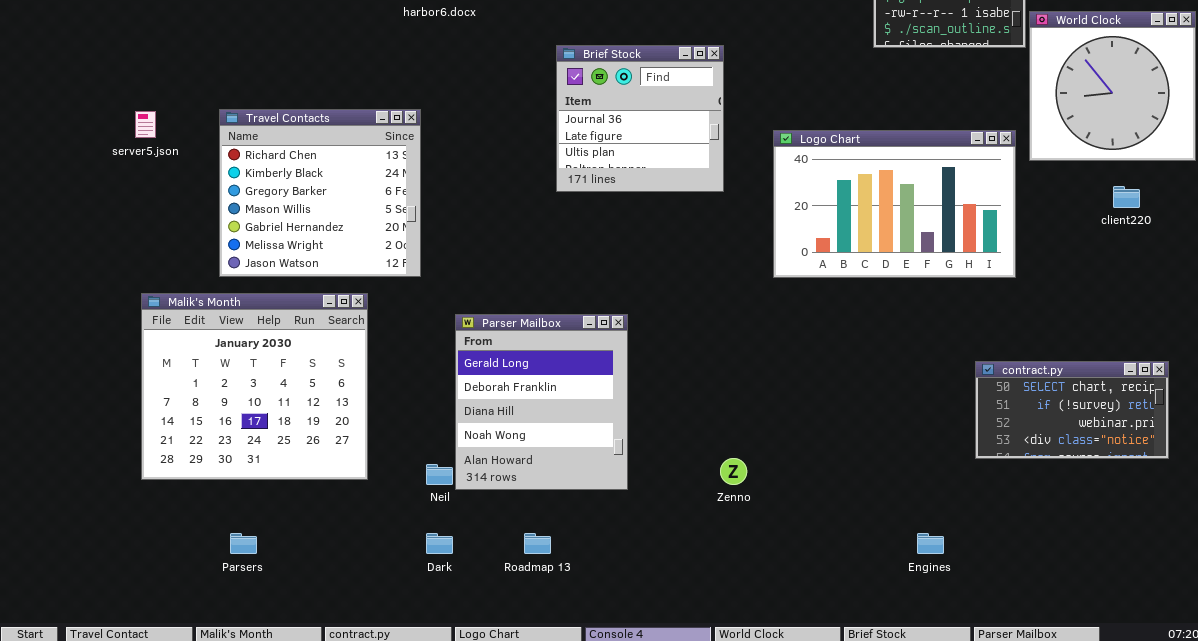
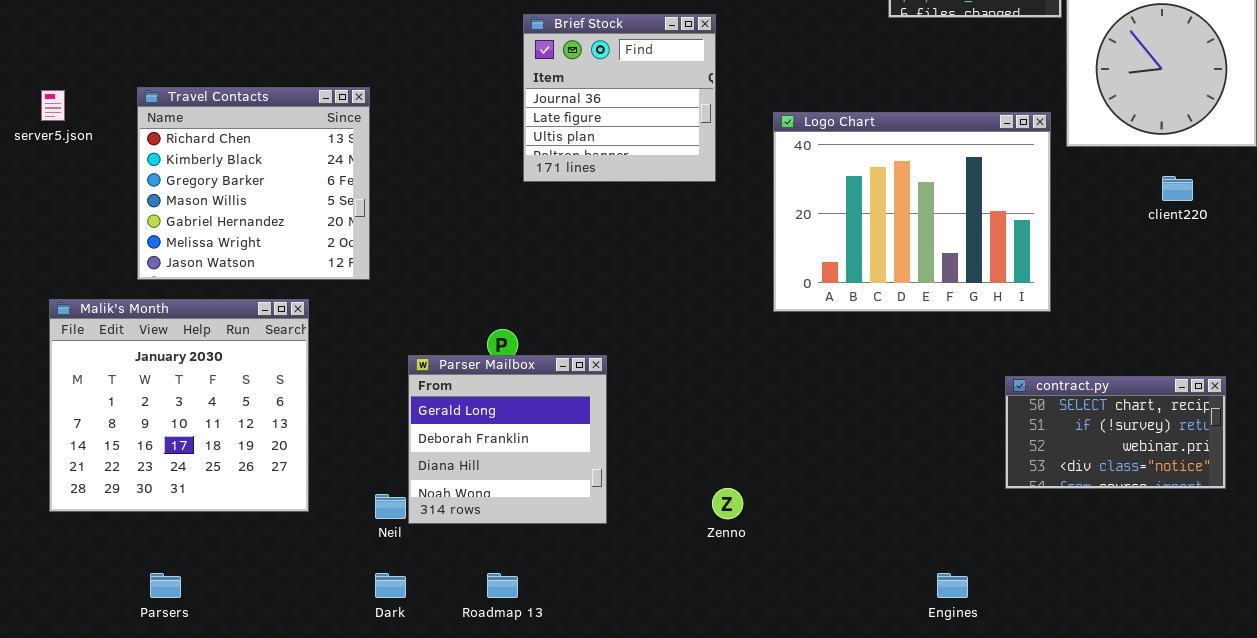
Logo Chart: [773,130,1016,278] -> [773,112,1051,312], resized
Parser Mailbox: [455,314,628,490] -> [408,355,607,524], resized

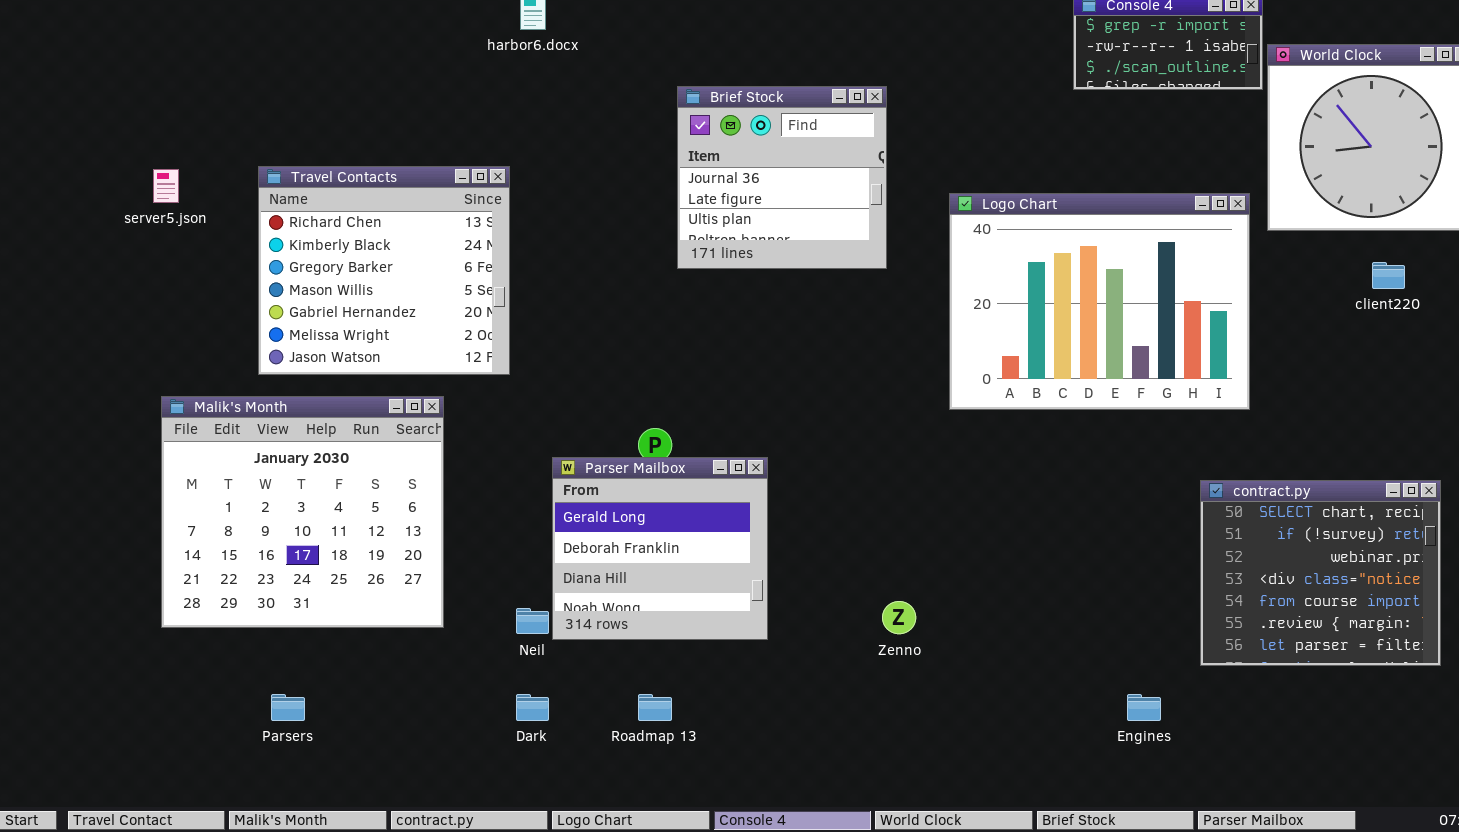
contract.py: [1005,376,1226,489] -> [1200,480,1441,666], resized

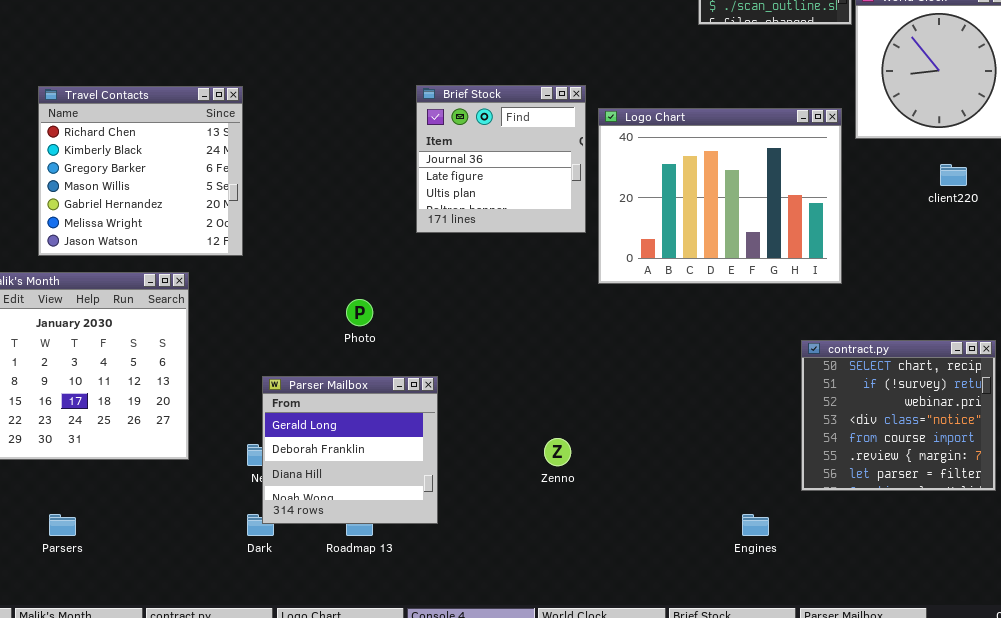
Brief Stock: [677,86,887,269] -> [416,85,586,233], moved
Parser Mailbox: [552,457,768,640] -> [262,376,438,524], moved

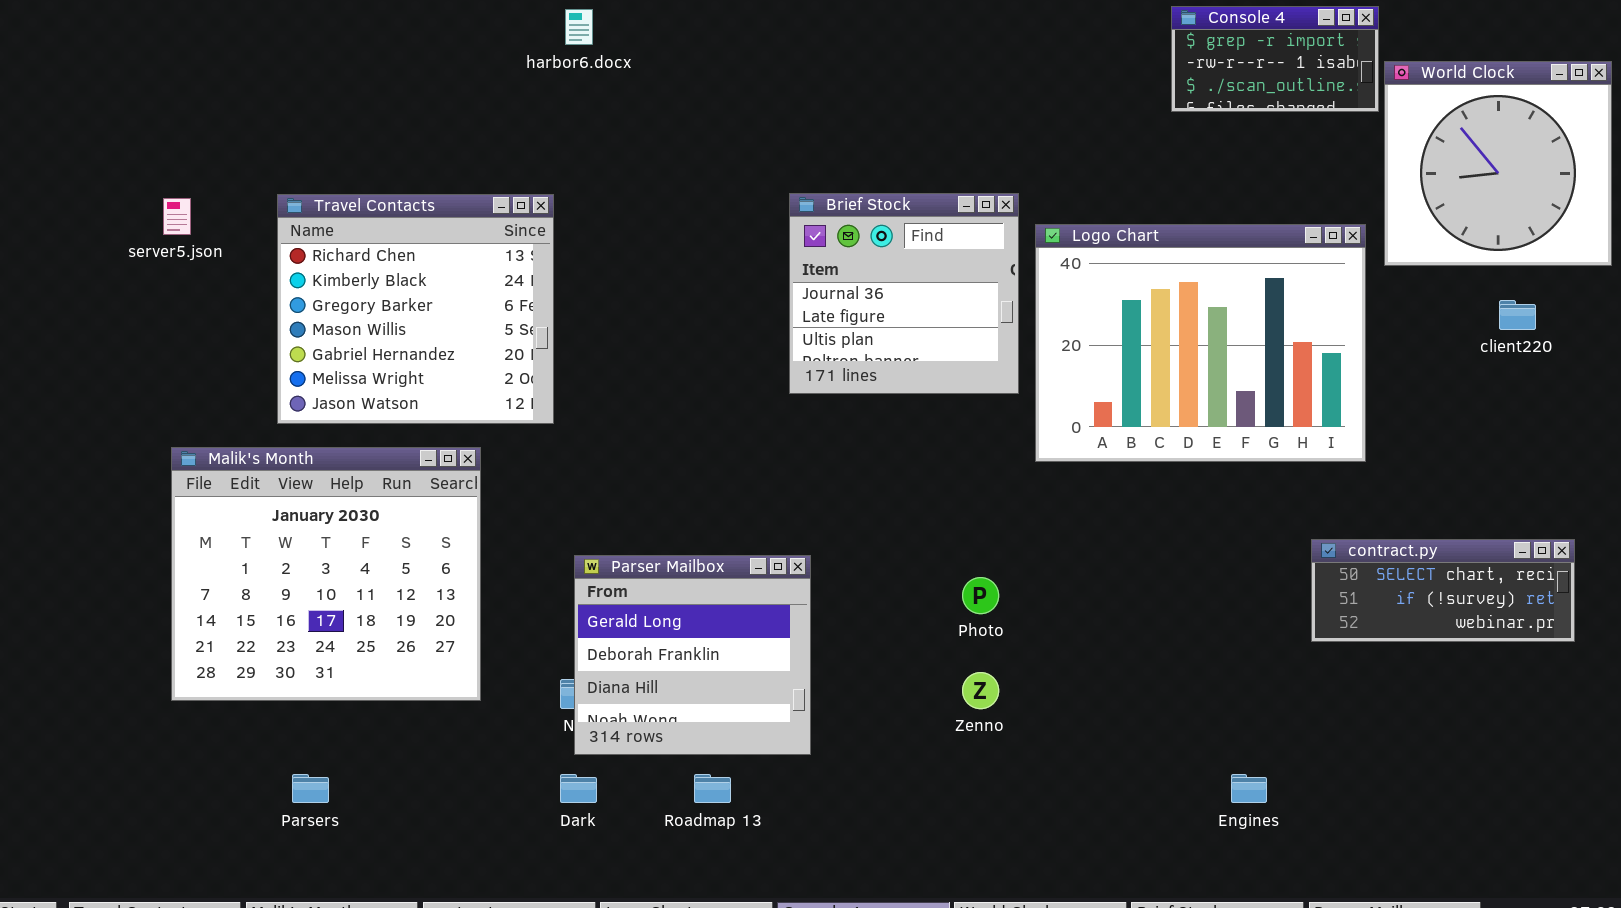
Photo: [346,299,373,326] -> [962,577,999,614], moved
contract.py: [801,340,996,491] -> [1311,539,1575,642], resized
Parser Mailbox: [262,376,438,524] -> [574,555,811,755], moved

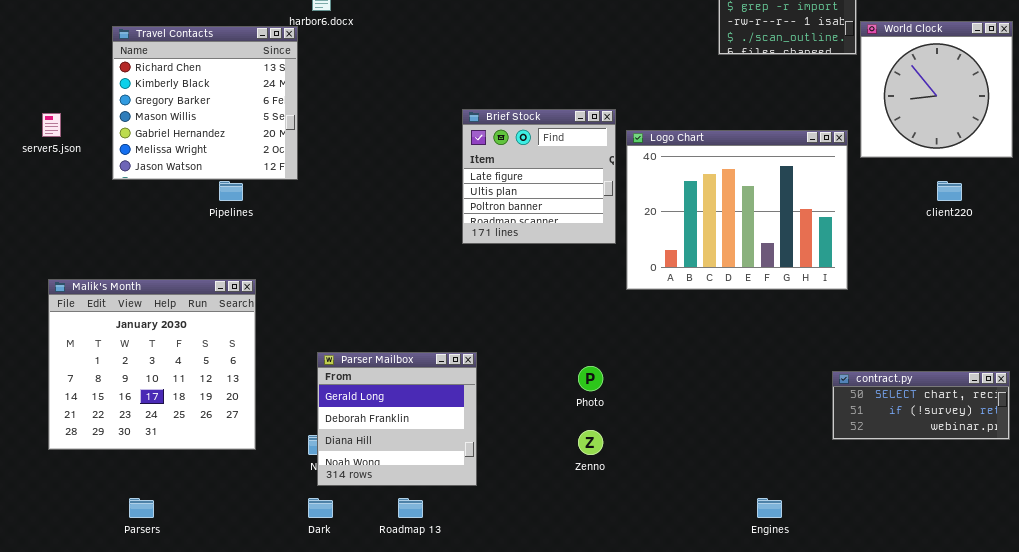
Brief Stock: [789,193,1019,394] -> [462,109,616,244], scrolled down 1 row
Travel Contacts: [277,194,554,424] -> [112,26,298,180], moved
contract.py: [1311,539,1575,642] -> [832,371,1010,440], moved

